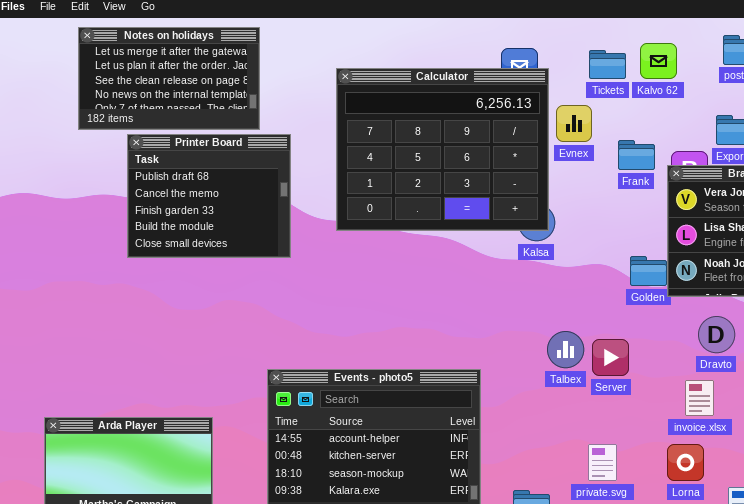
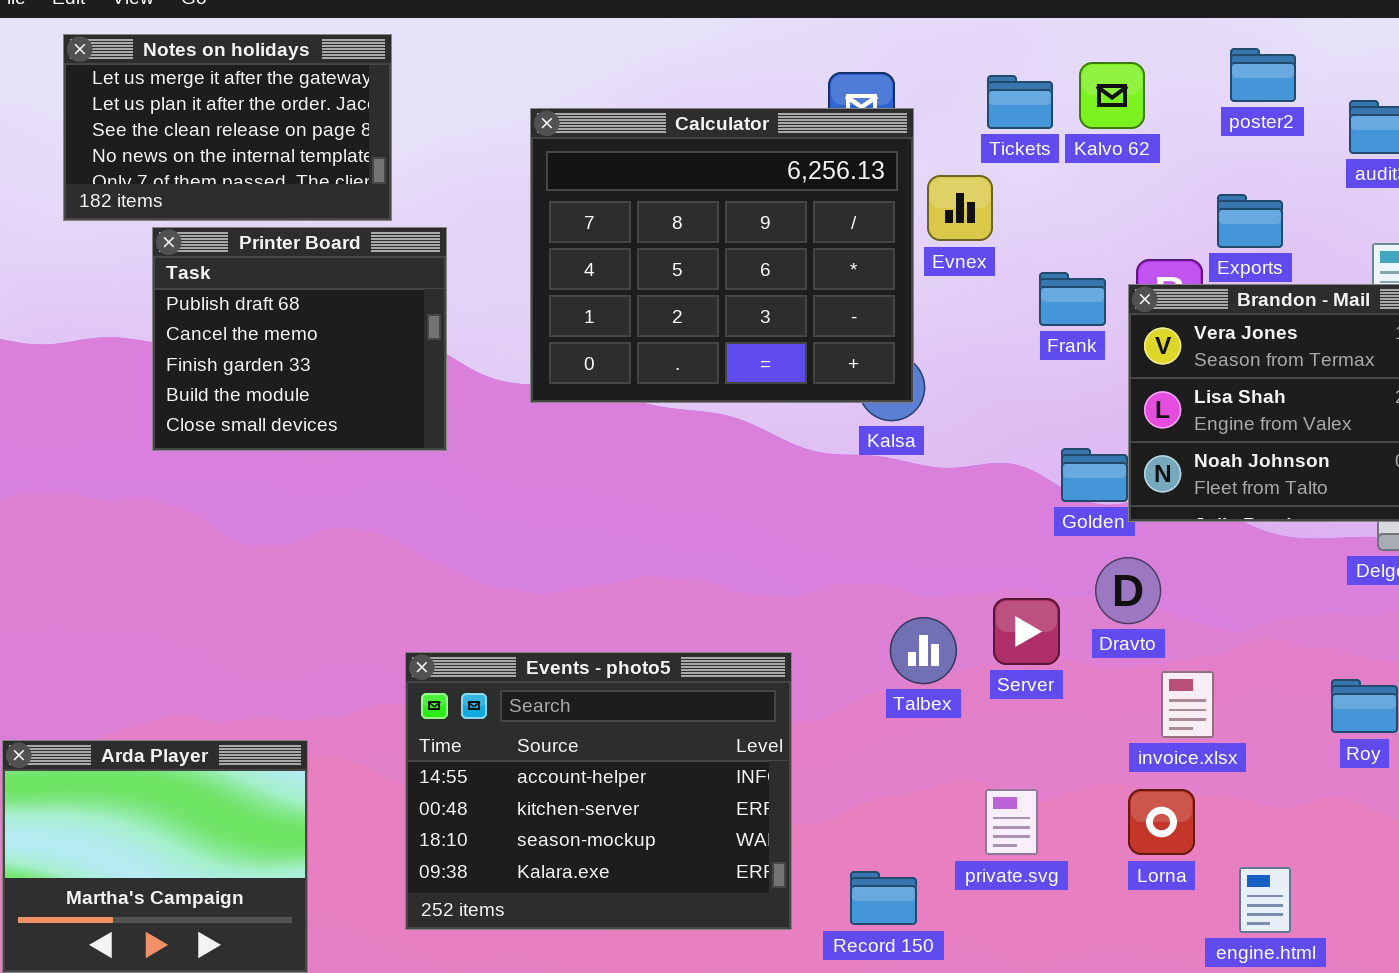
Frank: [618,140,655,170] -> [1039,272,1106,326], moved
Dravto: [698,316,735,353] -> [1095,557,1161,624], moved
Talbex: [547,331,584,368] -> [890,617,957,684], moved

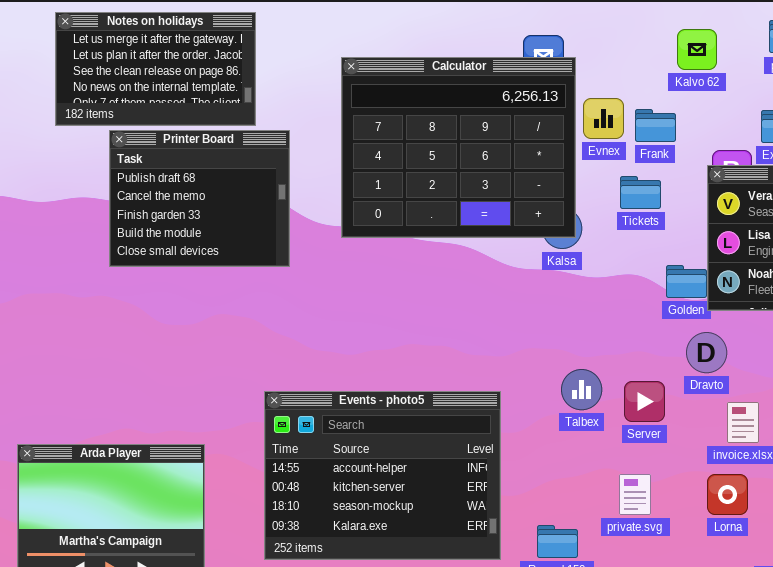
Tickets: [987,75,1053,129] -> [620,176,661,209], moved
Frank: [1039,272,1106,326] -> [635,109,676,142], moved
Server: [993,598,1060,665] -> [624,381,665,422], moved

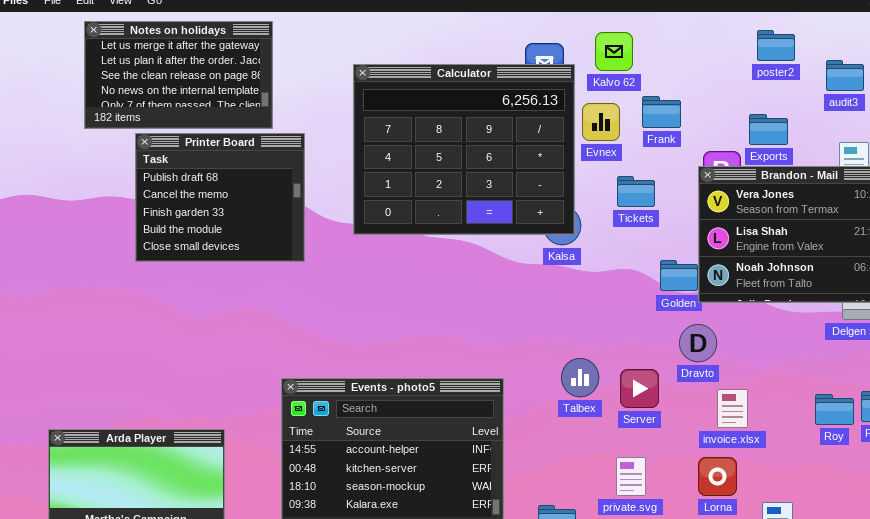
Kalvo 62: [677,29,717,70] -> [595,32,633,71], moved
Frank: [635,109,676,142] -> [642,96,681,128], moved

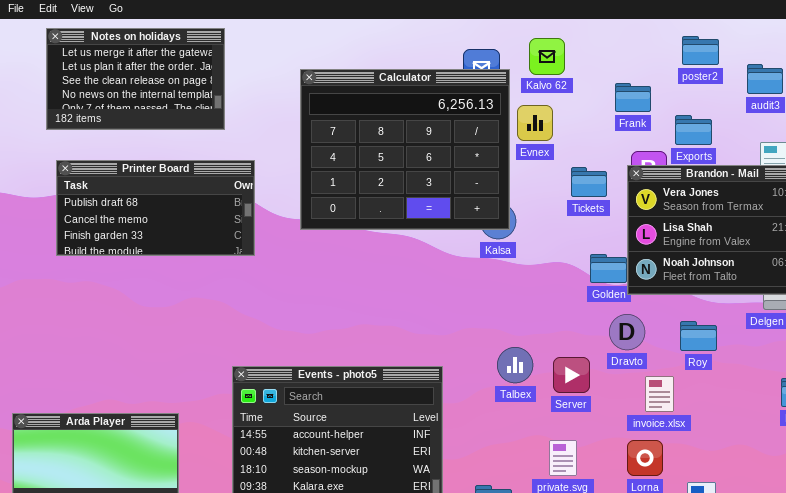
Frank: [642,96,681,128] -> [615,83,651,112], moved
Printer Board: [135,133,305,262] -> [56,160,255,256], resized
Tickets: [617,176,655,207] -> [571,167,607,197], moved
Roy: [815,394,854,425] -> [680,321,717,351], moved

